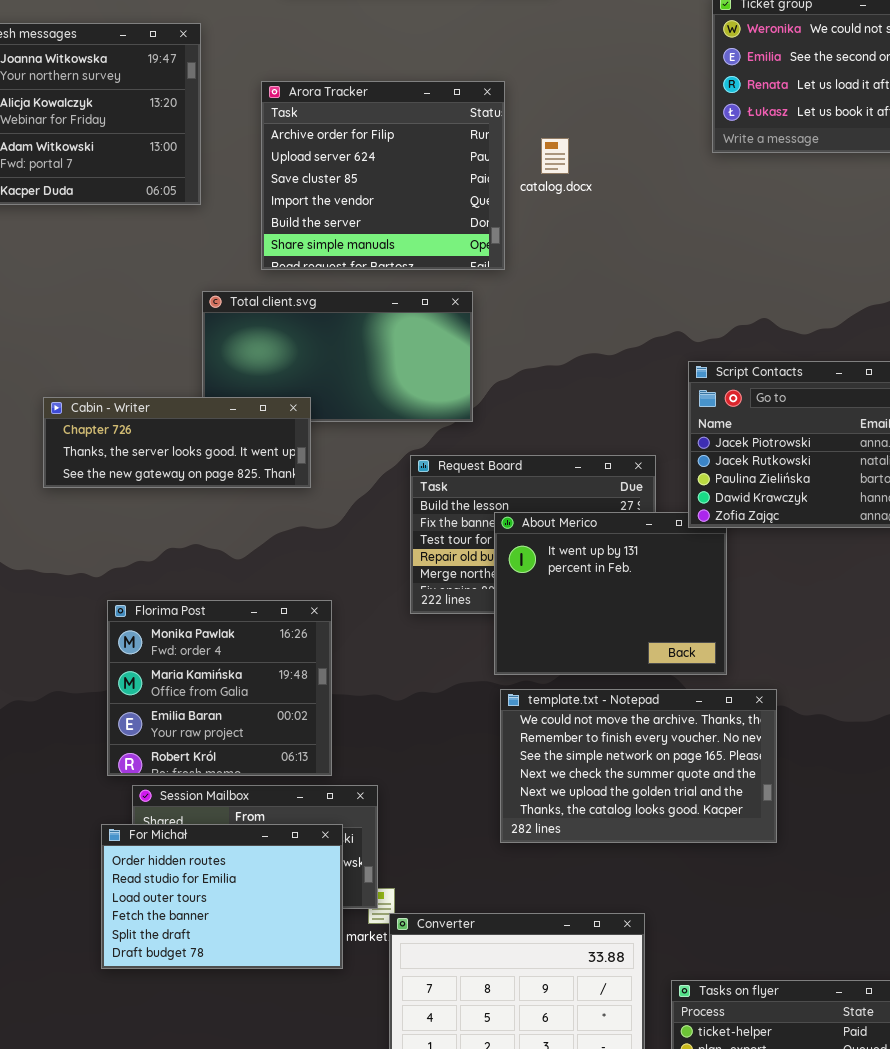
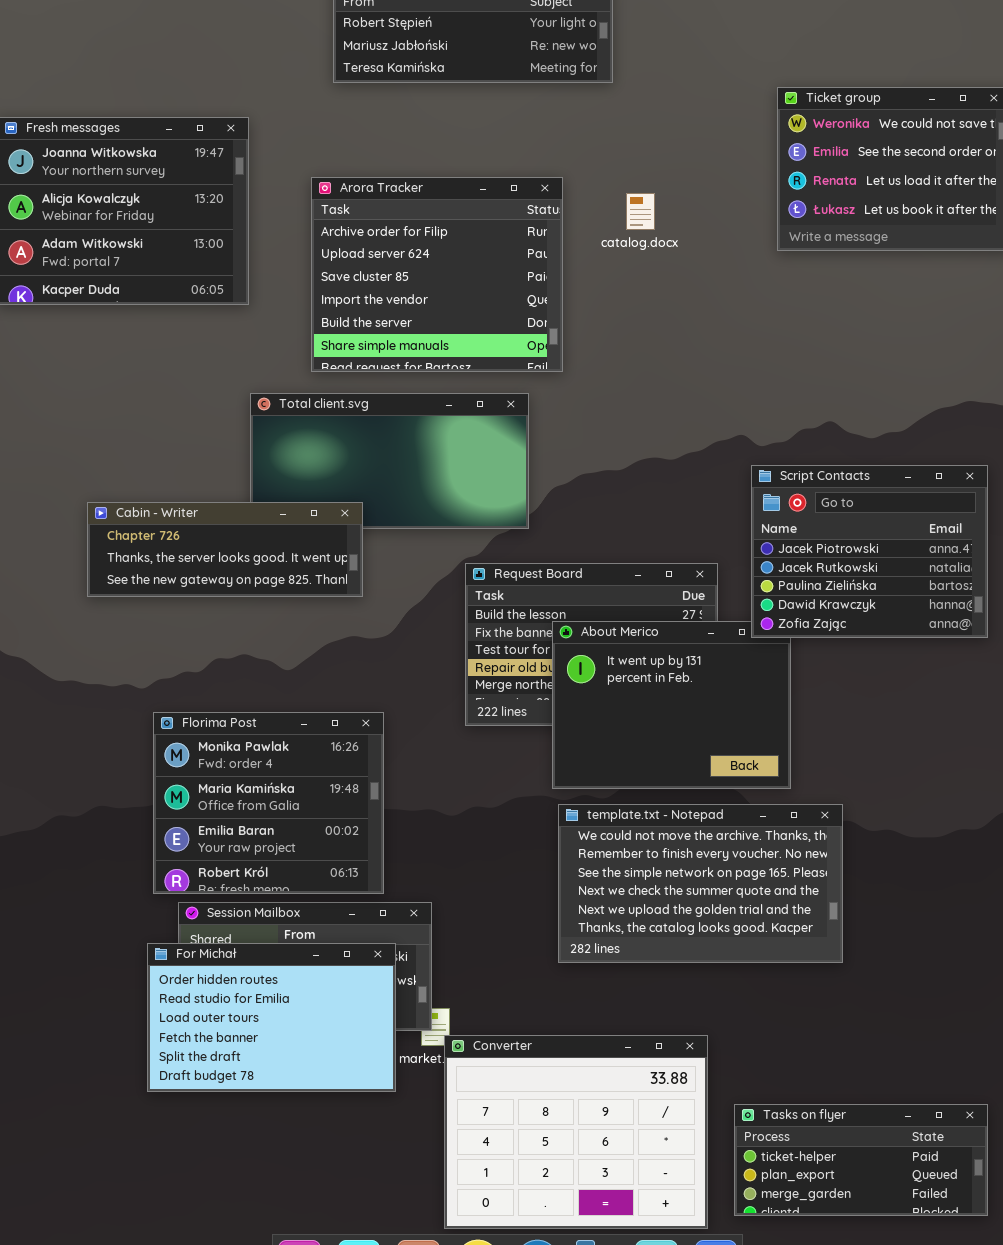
catalog.docx: [541,138,569,174] -> [626,193,655,230], moved

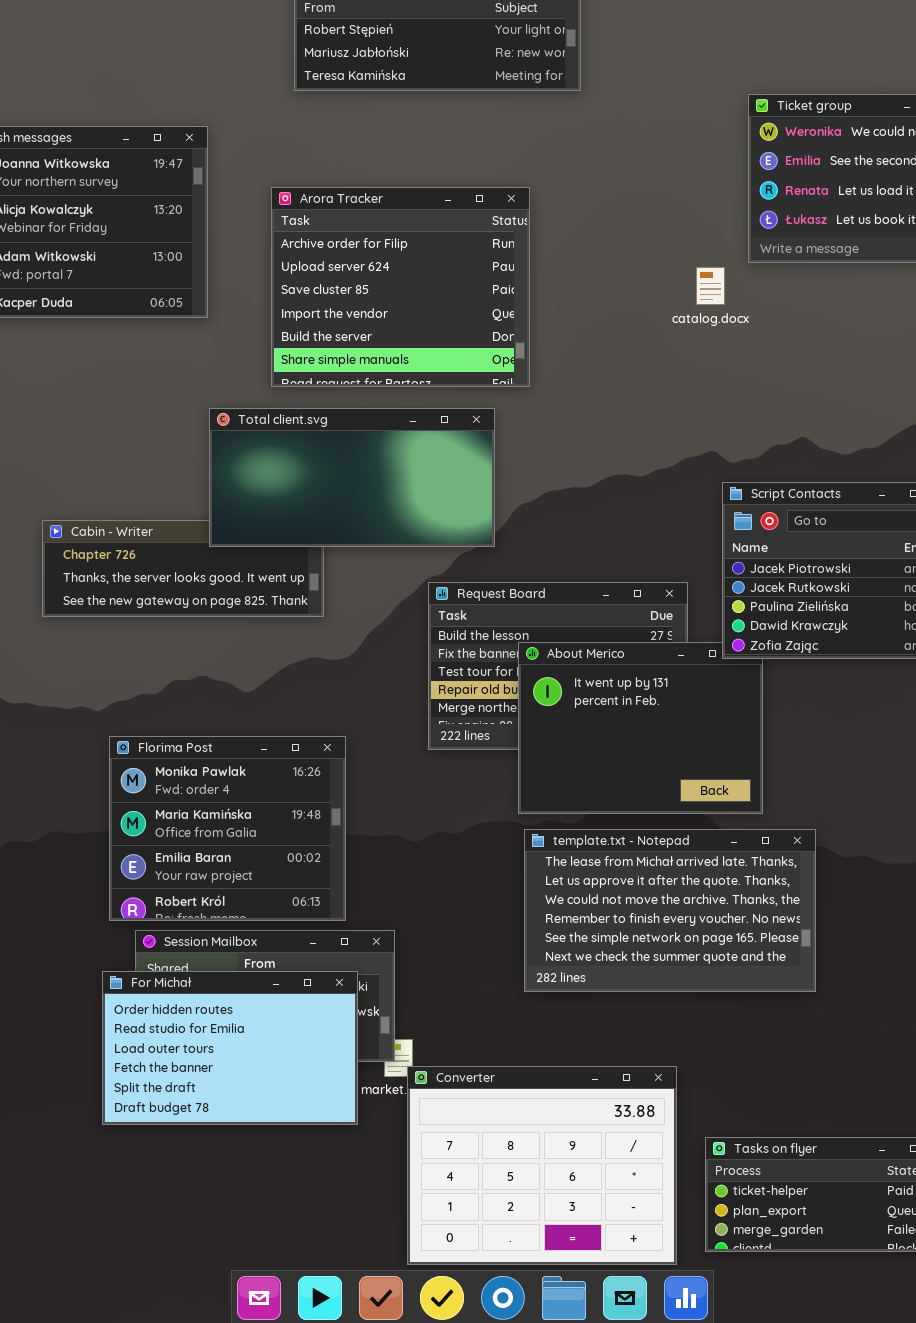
catalog.docx: [626,193,655,230] -> [696,267,725,305], moved
Total client.svg: [250,393,529,529] -> [209,408,495,547], raised
template.txt - Notepad: [558,804,843,963] -> [524,829,816,992], scrolled up 2 rows

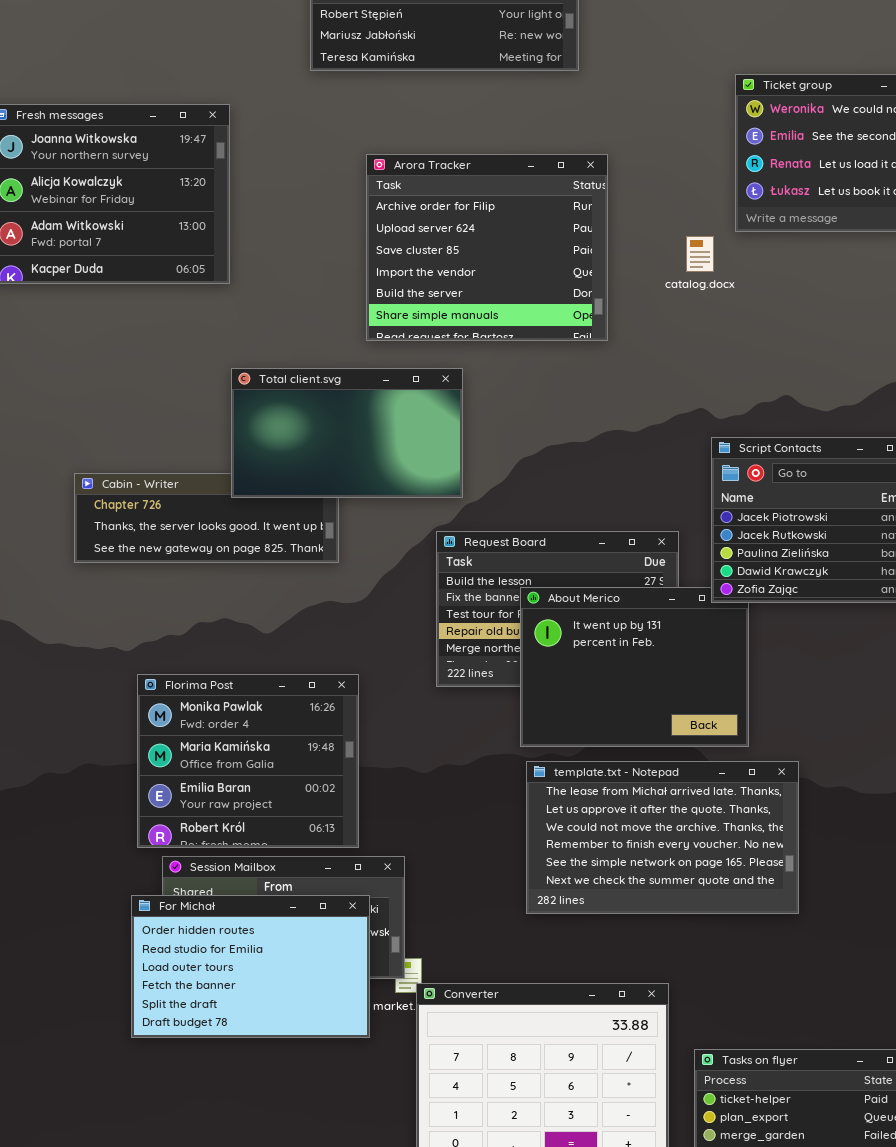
Arora Tracker: [271,187,530,387] -> [366,154,608,341], moved
Total client.svg: [209,408,495,547] -> [231,368,463,498], resized

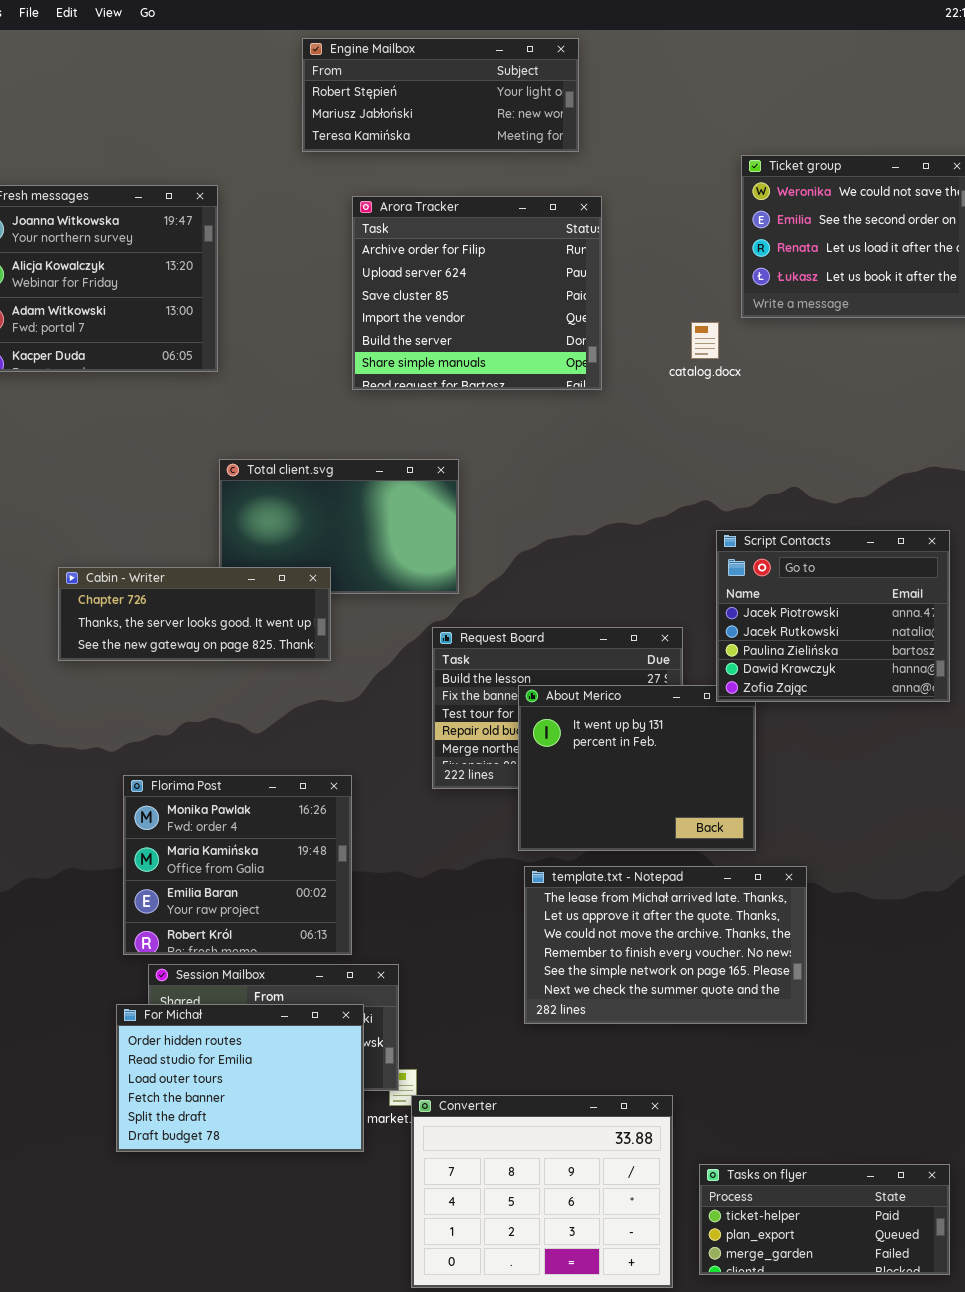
Arora Tracker: [366,154,608,341] -> [352,196,602,390], moved
Cabin - Writer: [74,473,339,563] -> [58,567,331,661], raised

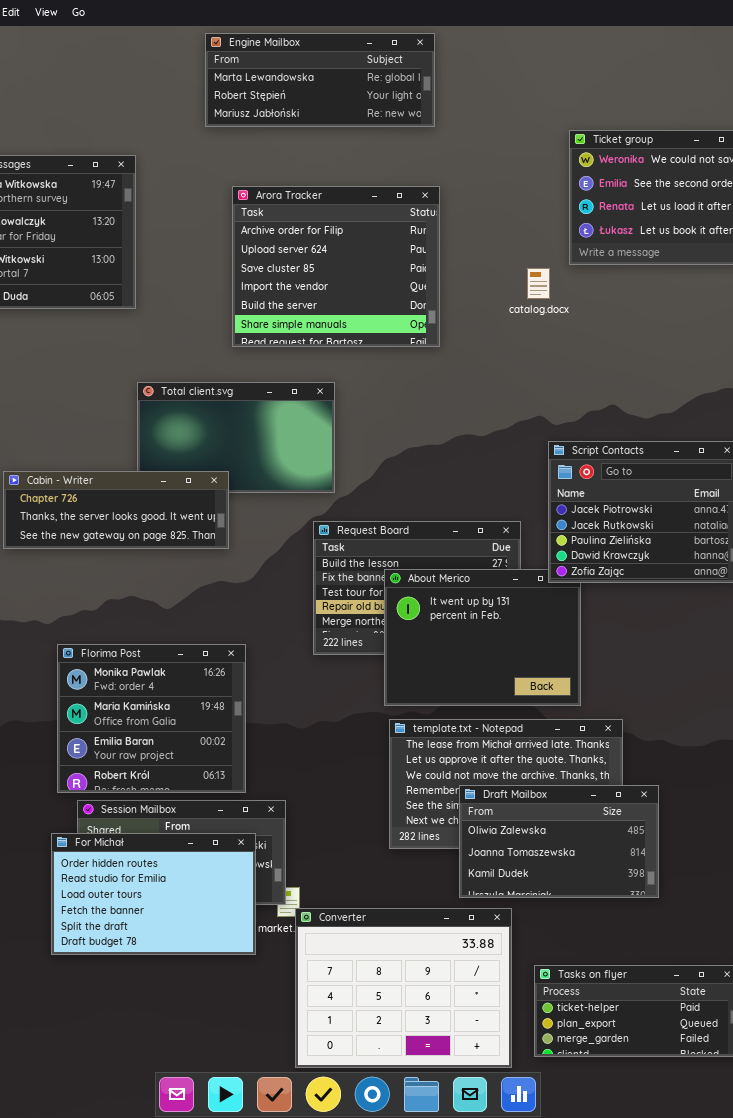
Engine Mailbox: [302,38,579,152] -> [205,33,435,127], scrolled up 1 row
Arora Tracker: [352,196,602,390] -> [232,186,440,347], moved
Draft Mailbox: none -> [459,785,659,898], opened

